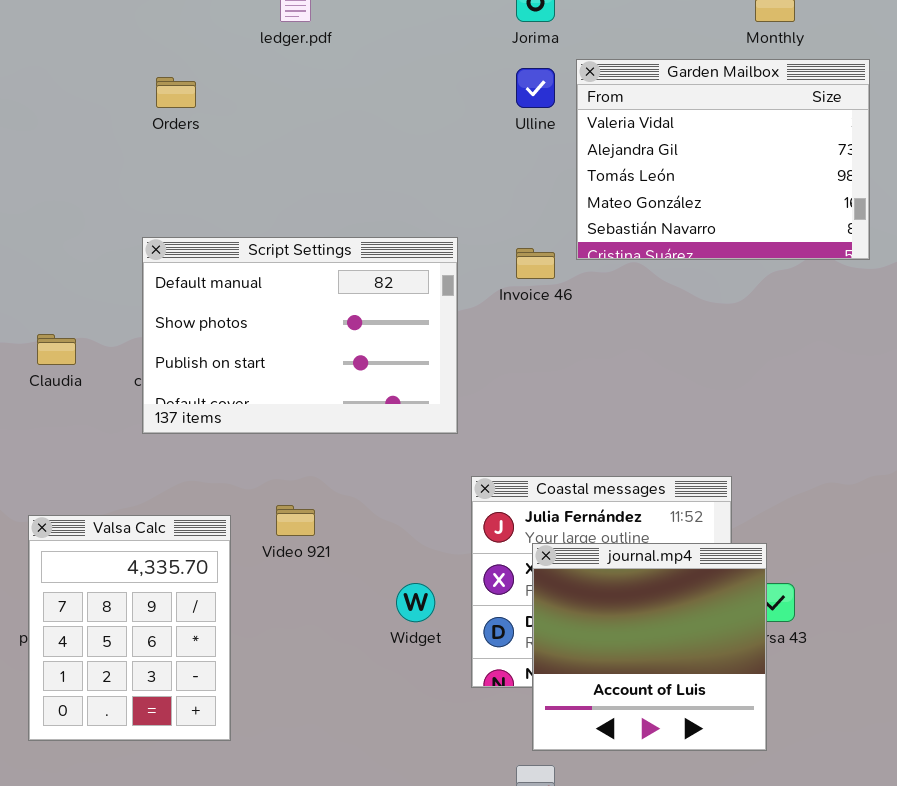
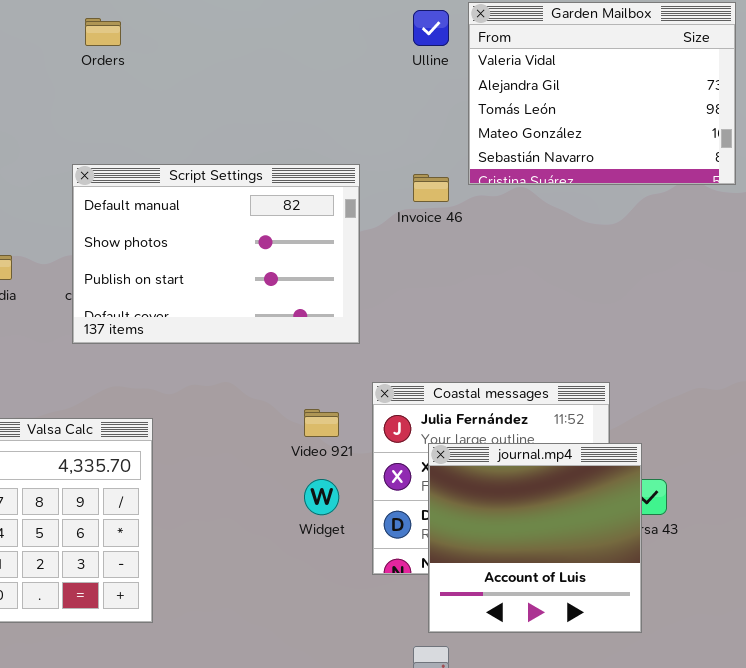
Video 921: [276,505,315,536] -> [304,409,339,437], moved

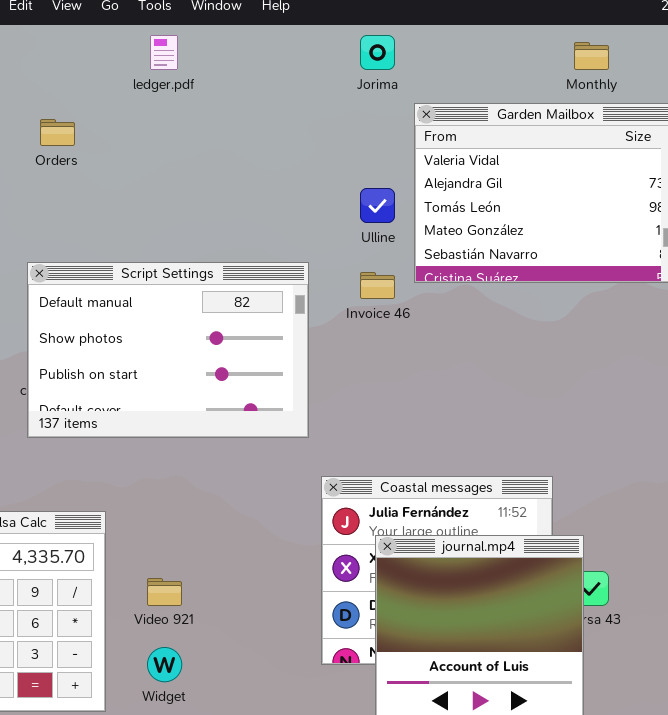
Ulline: [413,10,449,46] -> [360,188,395,223], moved
Video 921: [304,409,339,437] -> [147,578,182,606], moved
Widget: [304,479,339,515] -> [147,647,182,682], moved

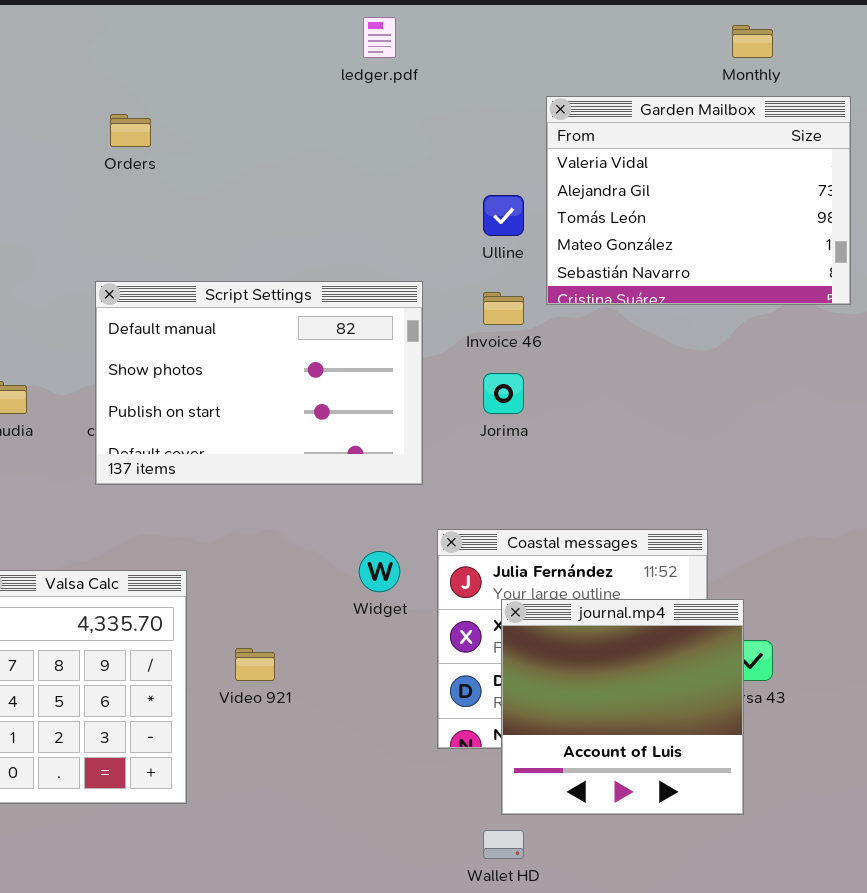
ledger.pdf: [150,35,178,70] -> [363,17,396,58], moved
Jorima: [360,35,395,70] -> [483,373,524,414], moved
Widget: [147,647,182,682] -> [359,551,400,592], moved

